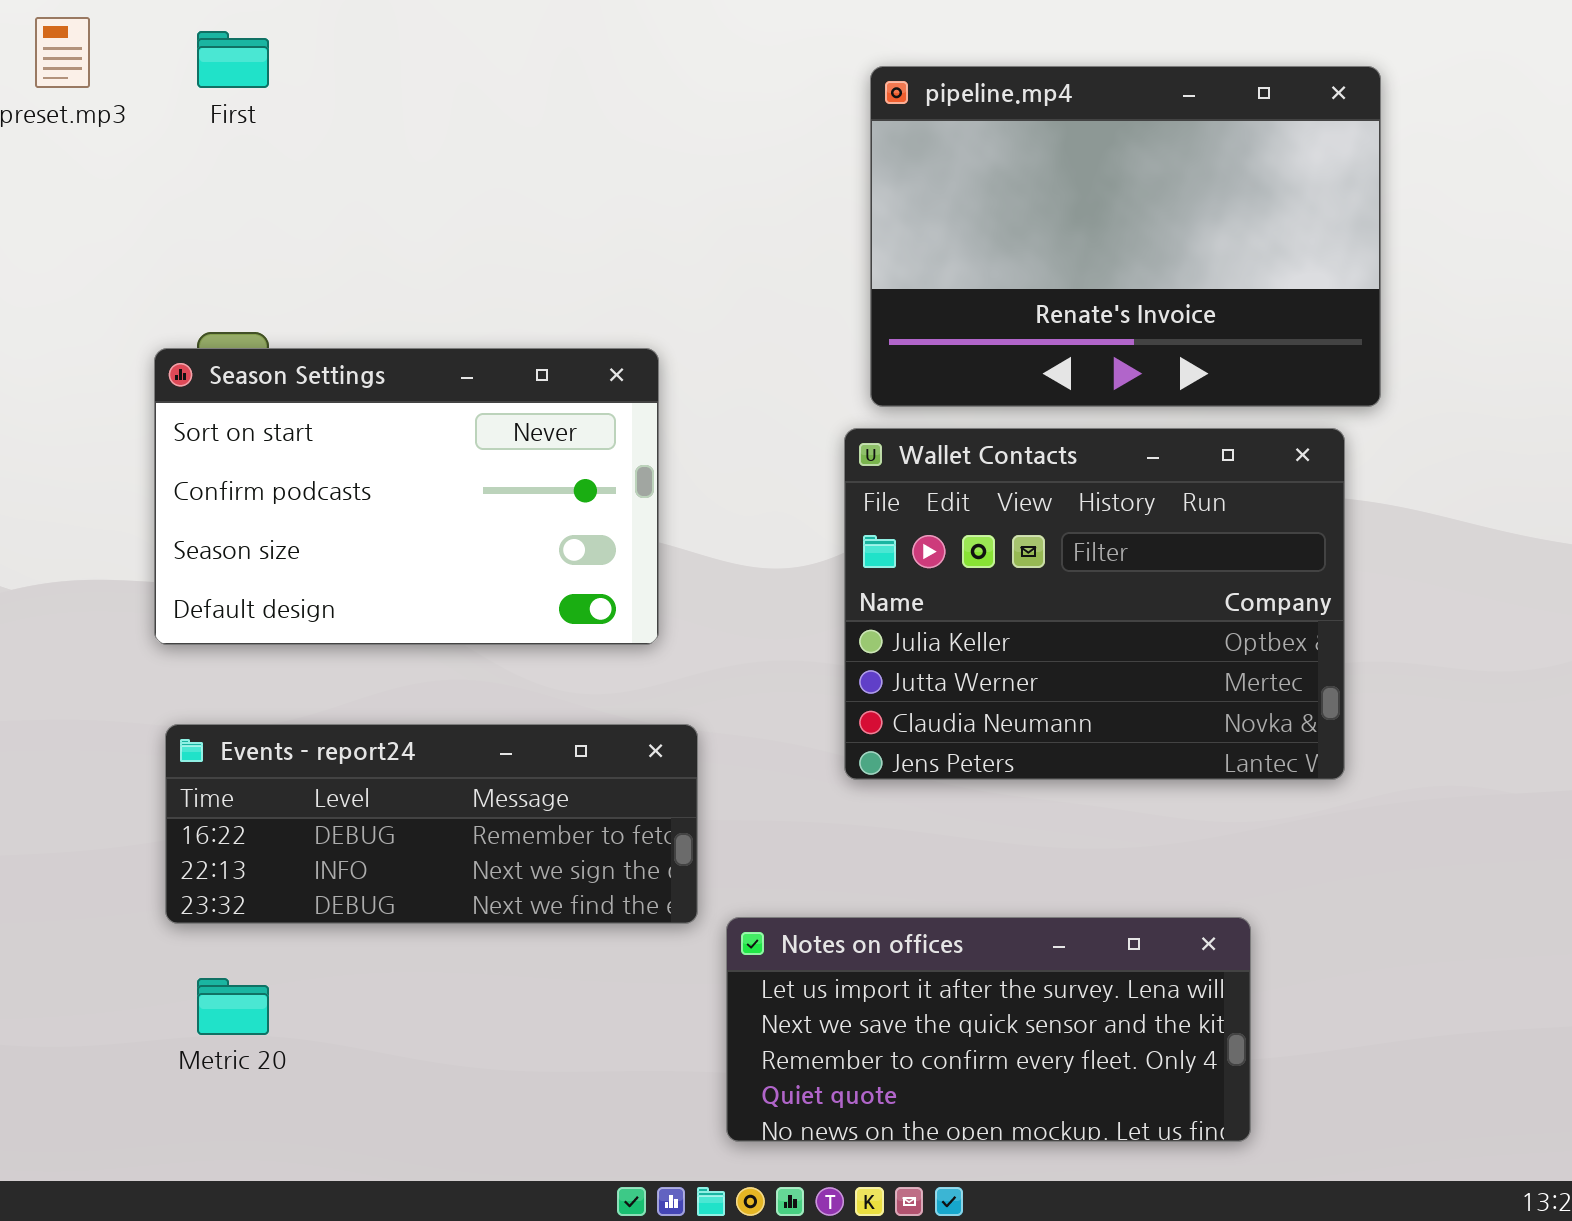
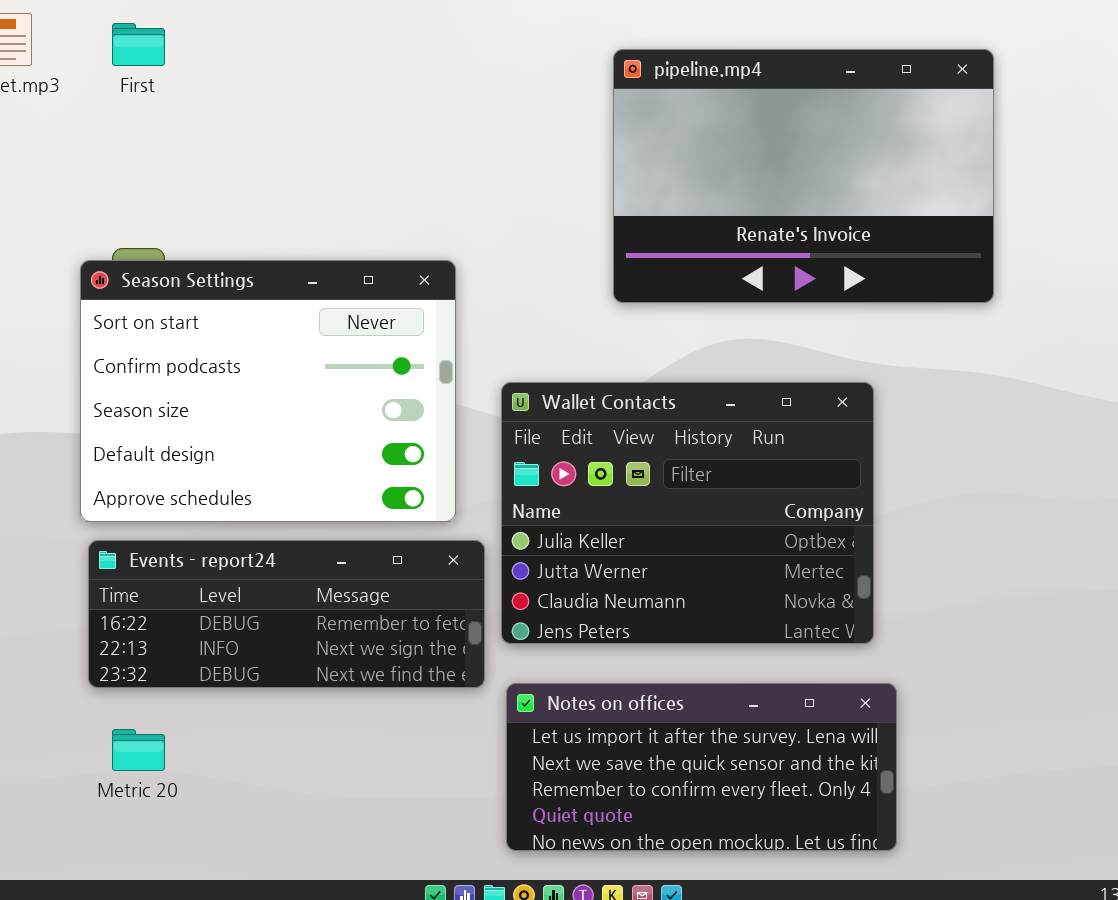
Season Settings: [154,348,659,645] -> [80,260,456,522], resized
Wallet Contacts: [844,428,1345,780] -> [501,382,874,644], moved

